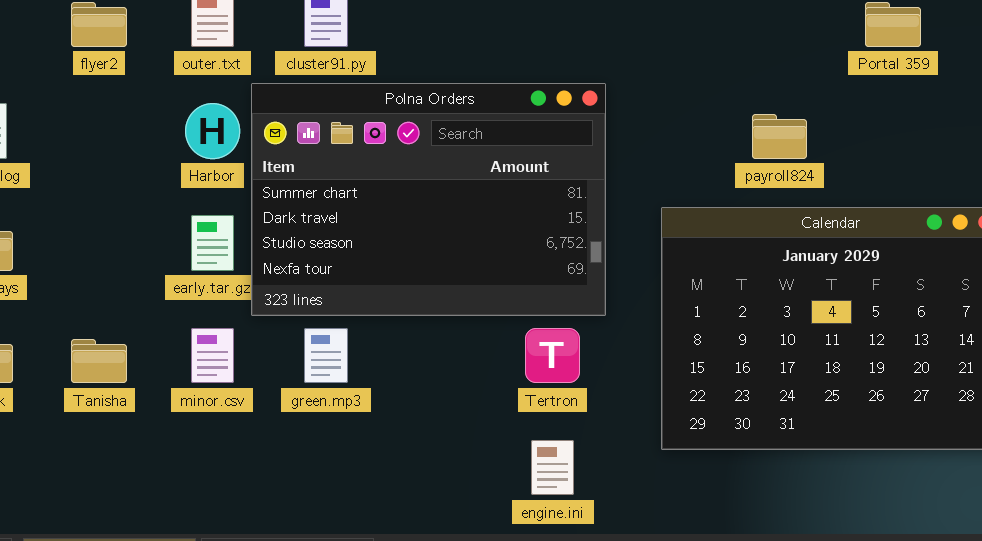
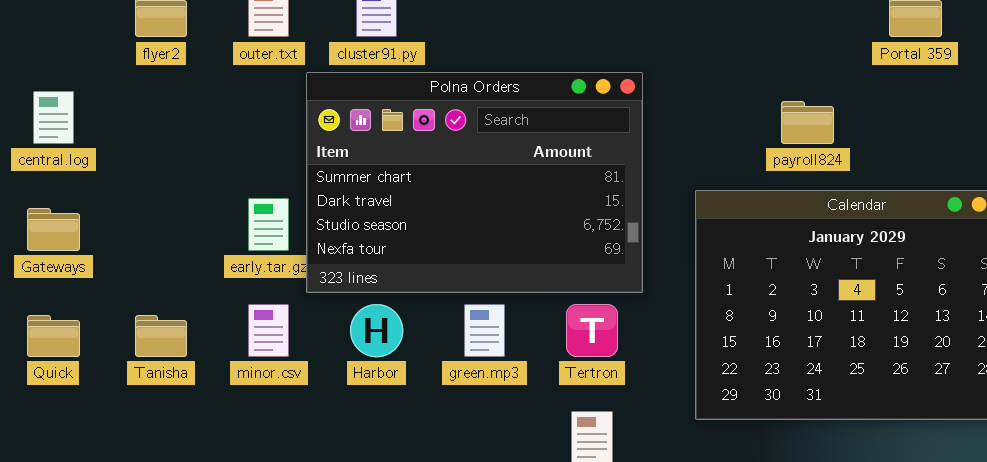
Harbor: [185,103,240,159] -> [350,304,403,357], moved
green.mp3: [304,328,348,383] -> [464,304,505,357], moved

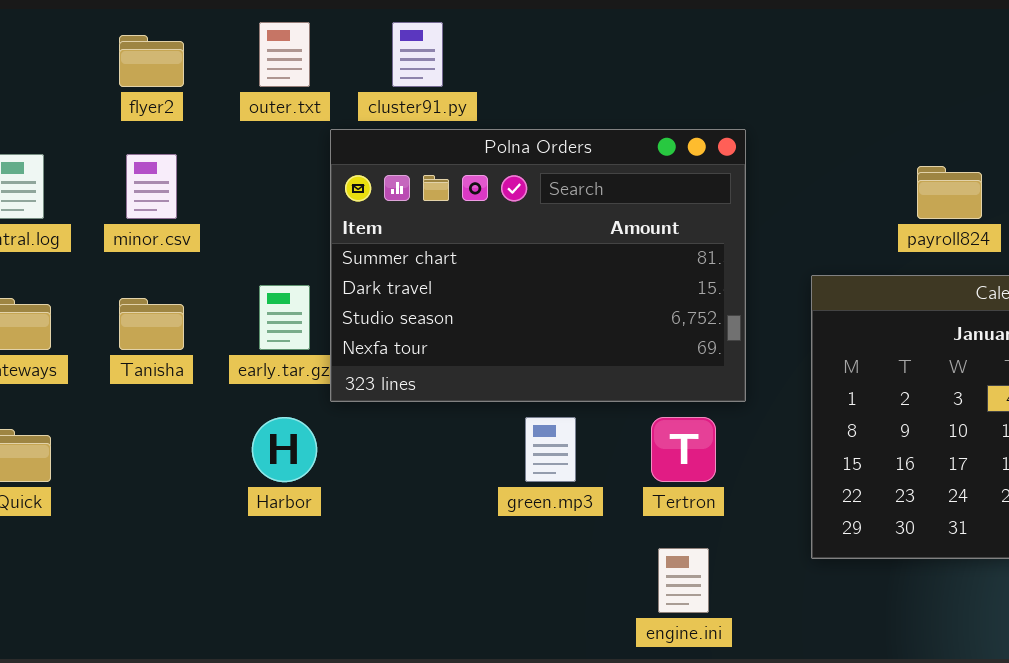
minor.csv: [248,304,289,357] -> [126,154,177,219], moved
Harbor: [350,304,403,357] -> [252,417,317,482], moved
Tanisha: [135,315,187,357] -> [119,298,184,350], moved

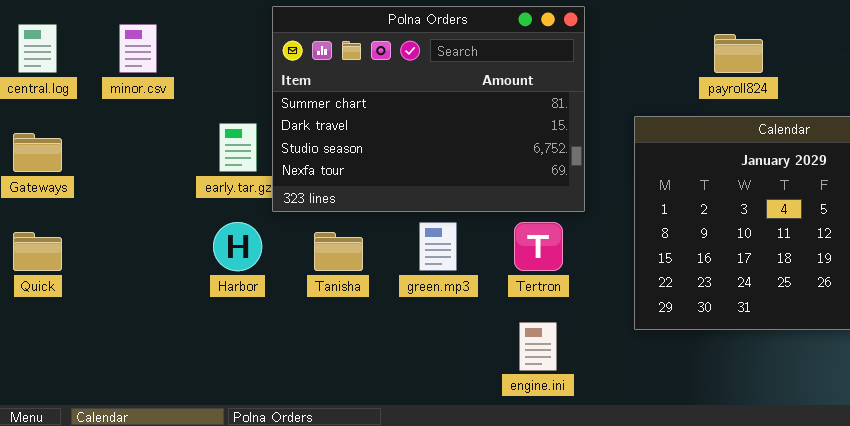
Tanisha: [119,298,184,350] -> [314,232,363,271], moved

